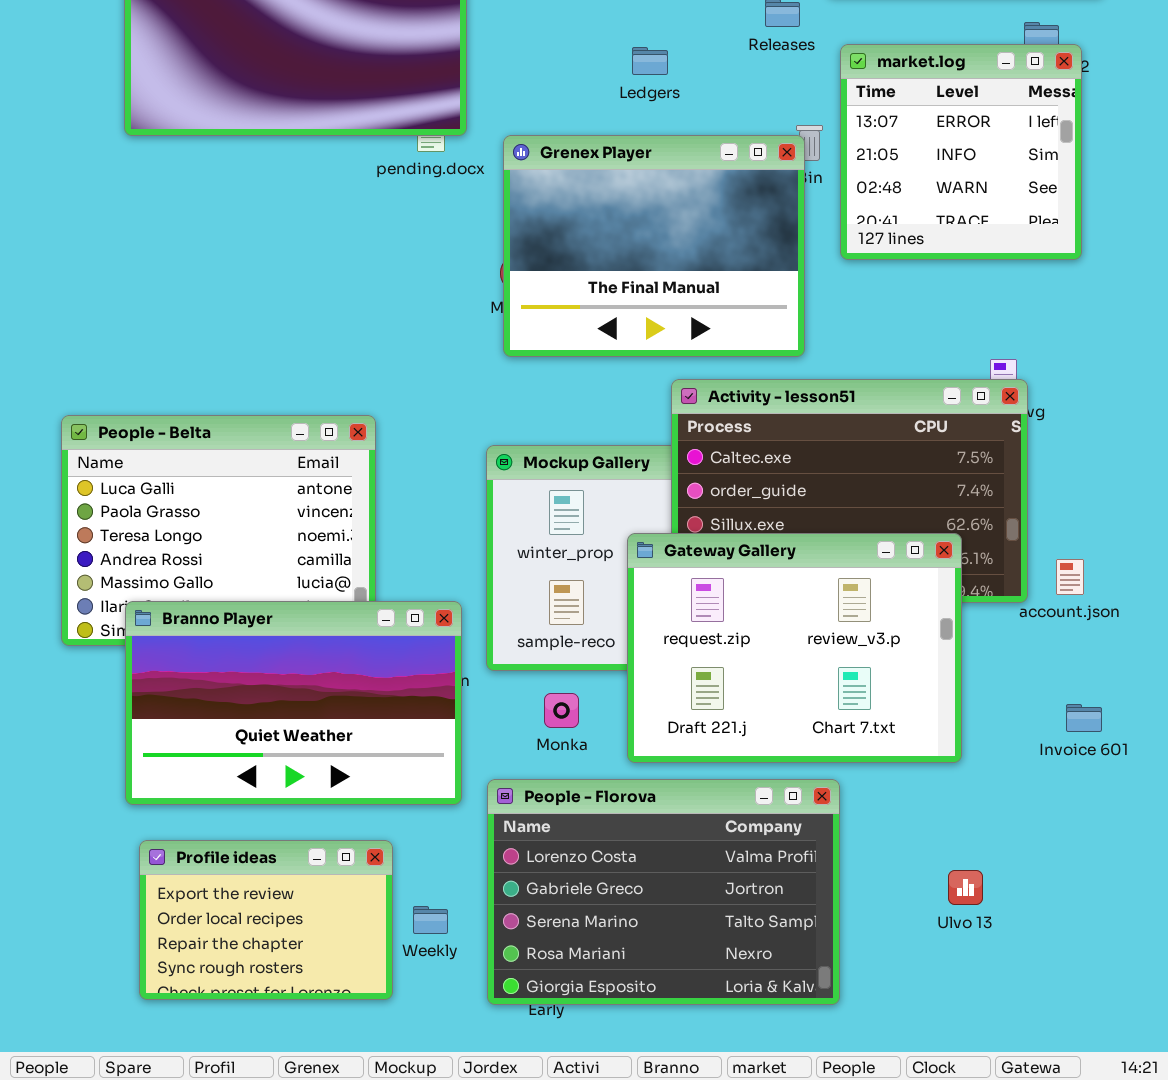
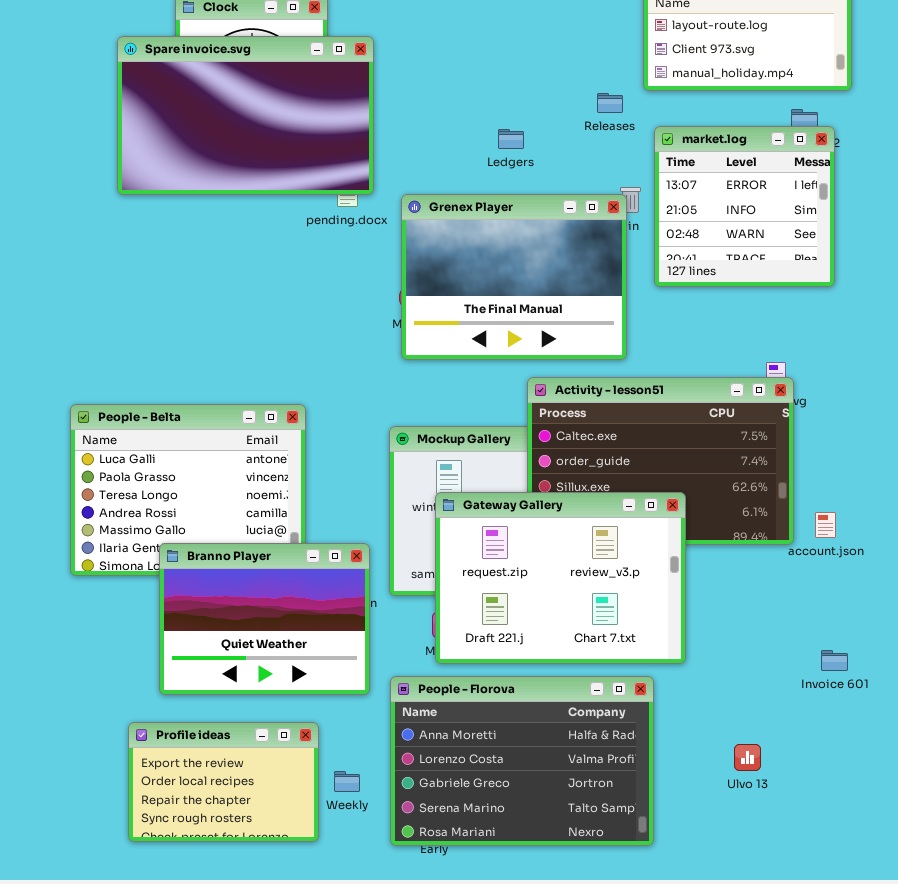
Gateway Gallery: [627,533,962,763] -> [435,492,686,664], moved
Branno Player: [125,601,462,805] -> [159,543,370,695], resized
Invoice 601: [1066,704,1102,732] -> [821,650,848,671], moved
People - Florova: [487,779,840,1005] -> [390,676,654,846], scrolled up 1 row

